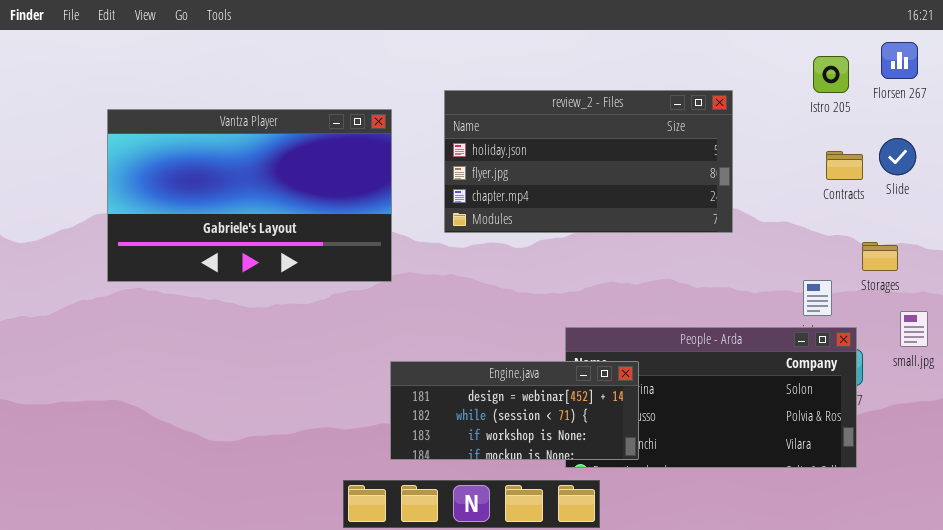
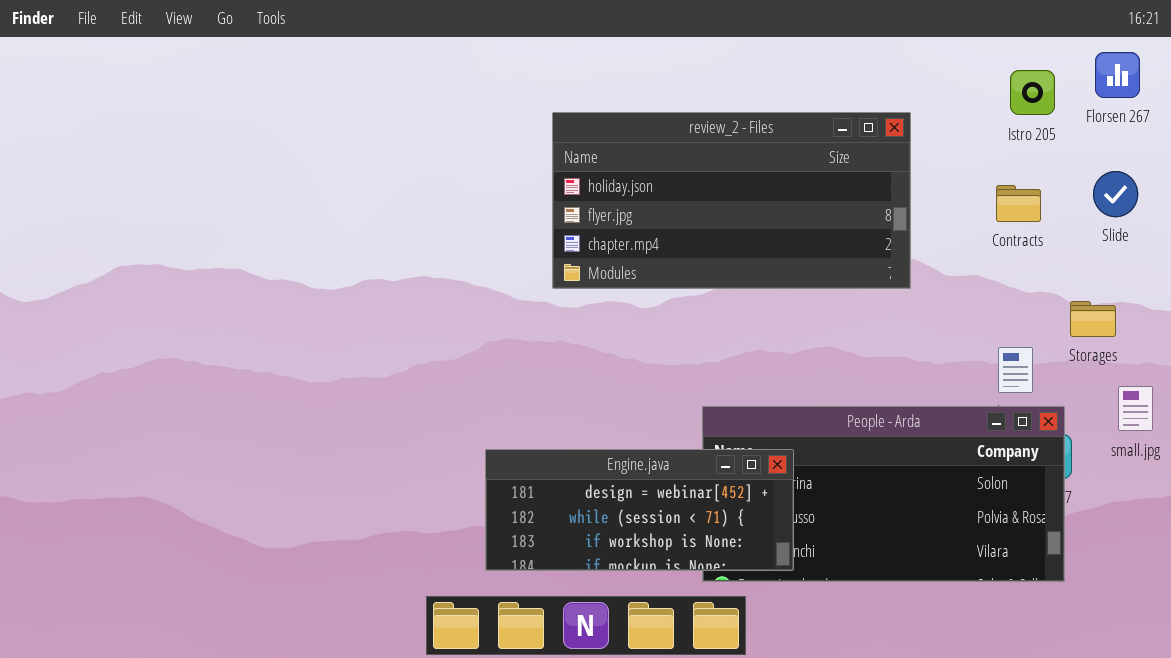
Vantza Player: [107,109,392,282] -> none, closed
Contracts: [826,151,863,180] -> [996,185,1041,222], moved

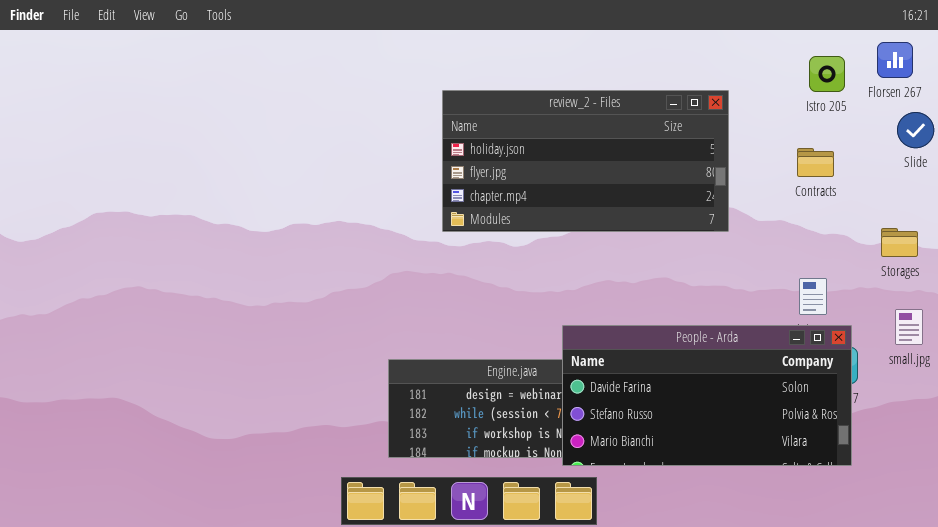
Slide: [1093,171,1138,217] -> [897,112,934,148], moved
Storages: [1070,301,1116,337] -> [881,228,918,257], moved
People - Arda: [702,406,1065,582] -> [562,325,852,466], raised

